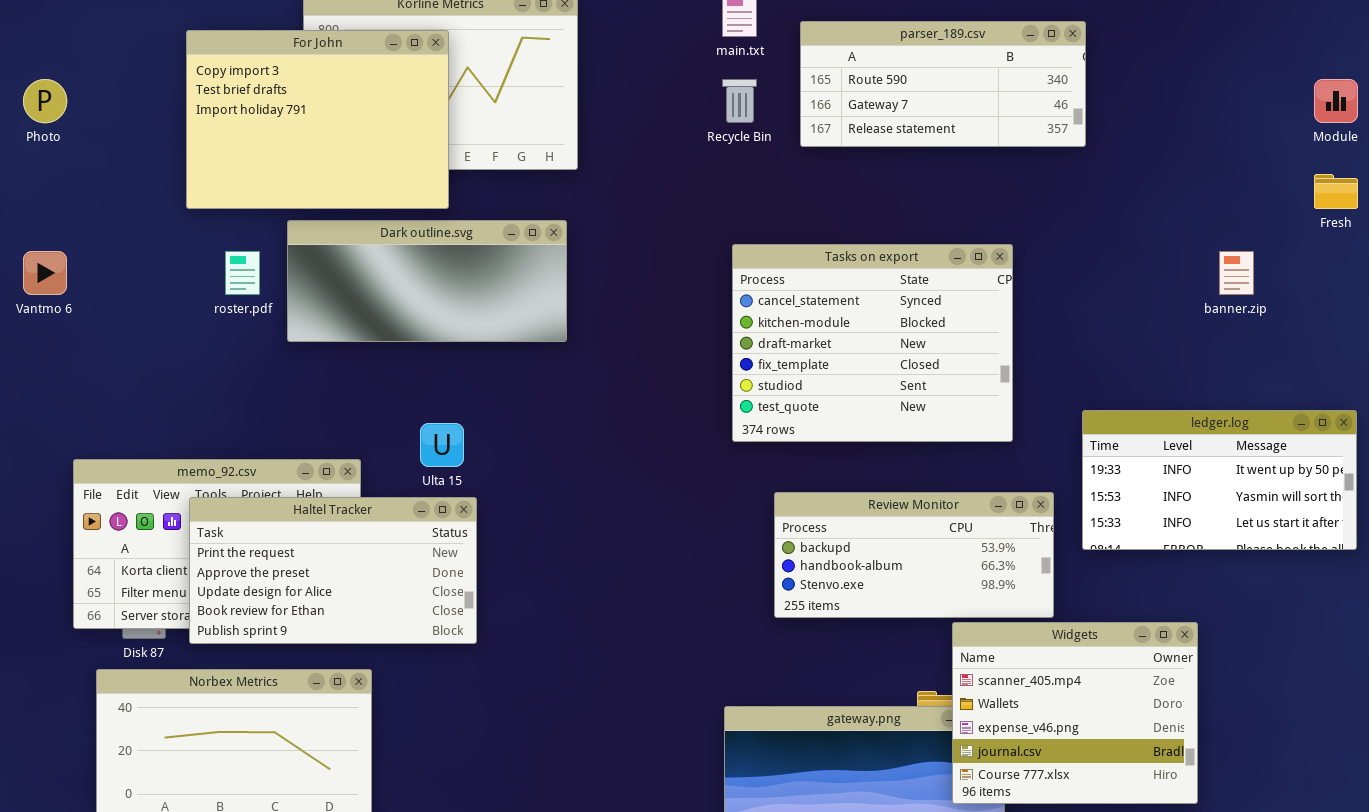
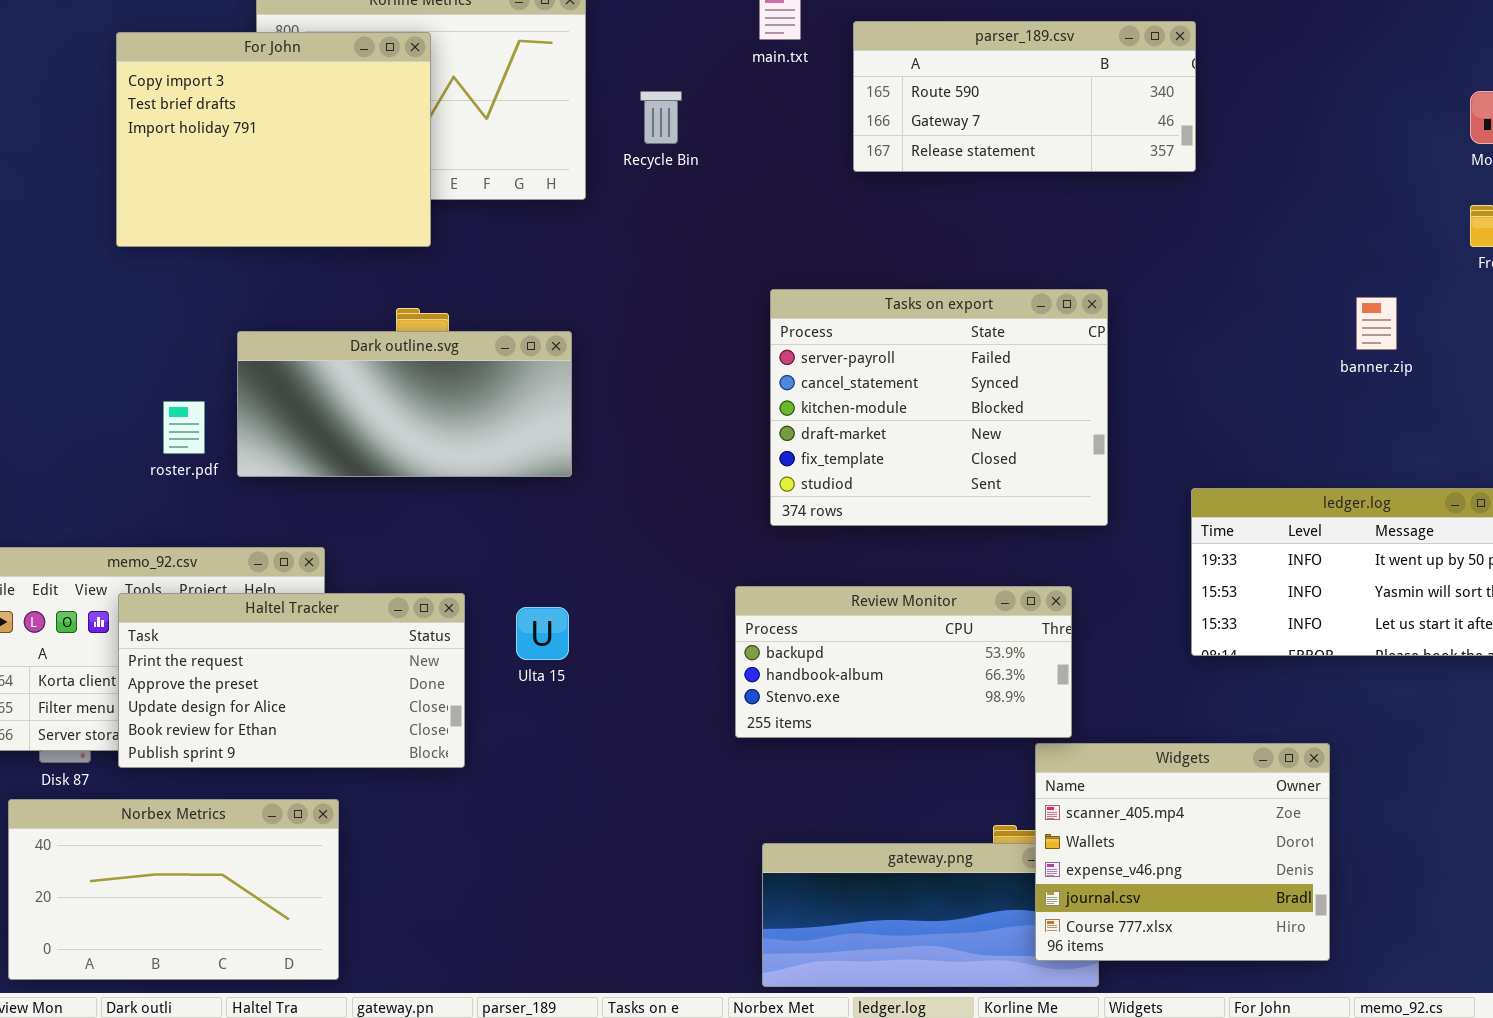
Recycle Bin: [722,79,757,123] -> [640,91,682,144], moved
Dark outline.svg: [287,220,567,342] -> [237,331,572,477], moved
Tasks on export: [732,244,1013,442] -> [770,289,1108,526], scrolled up 1 row
roster.pdf: [225,251,260,295] -> [163,401,205,454], moved
Ulta 15: [420,423,464,467] -> [516,607,569,660], moved
Review Monitor: [774,492,1054,618] -> [735,586,1072,738], moved

